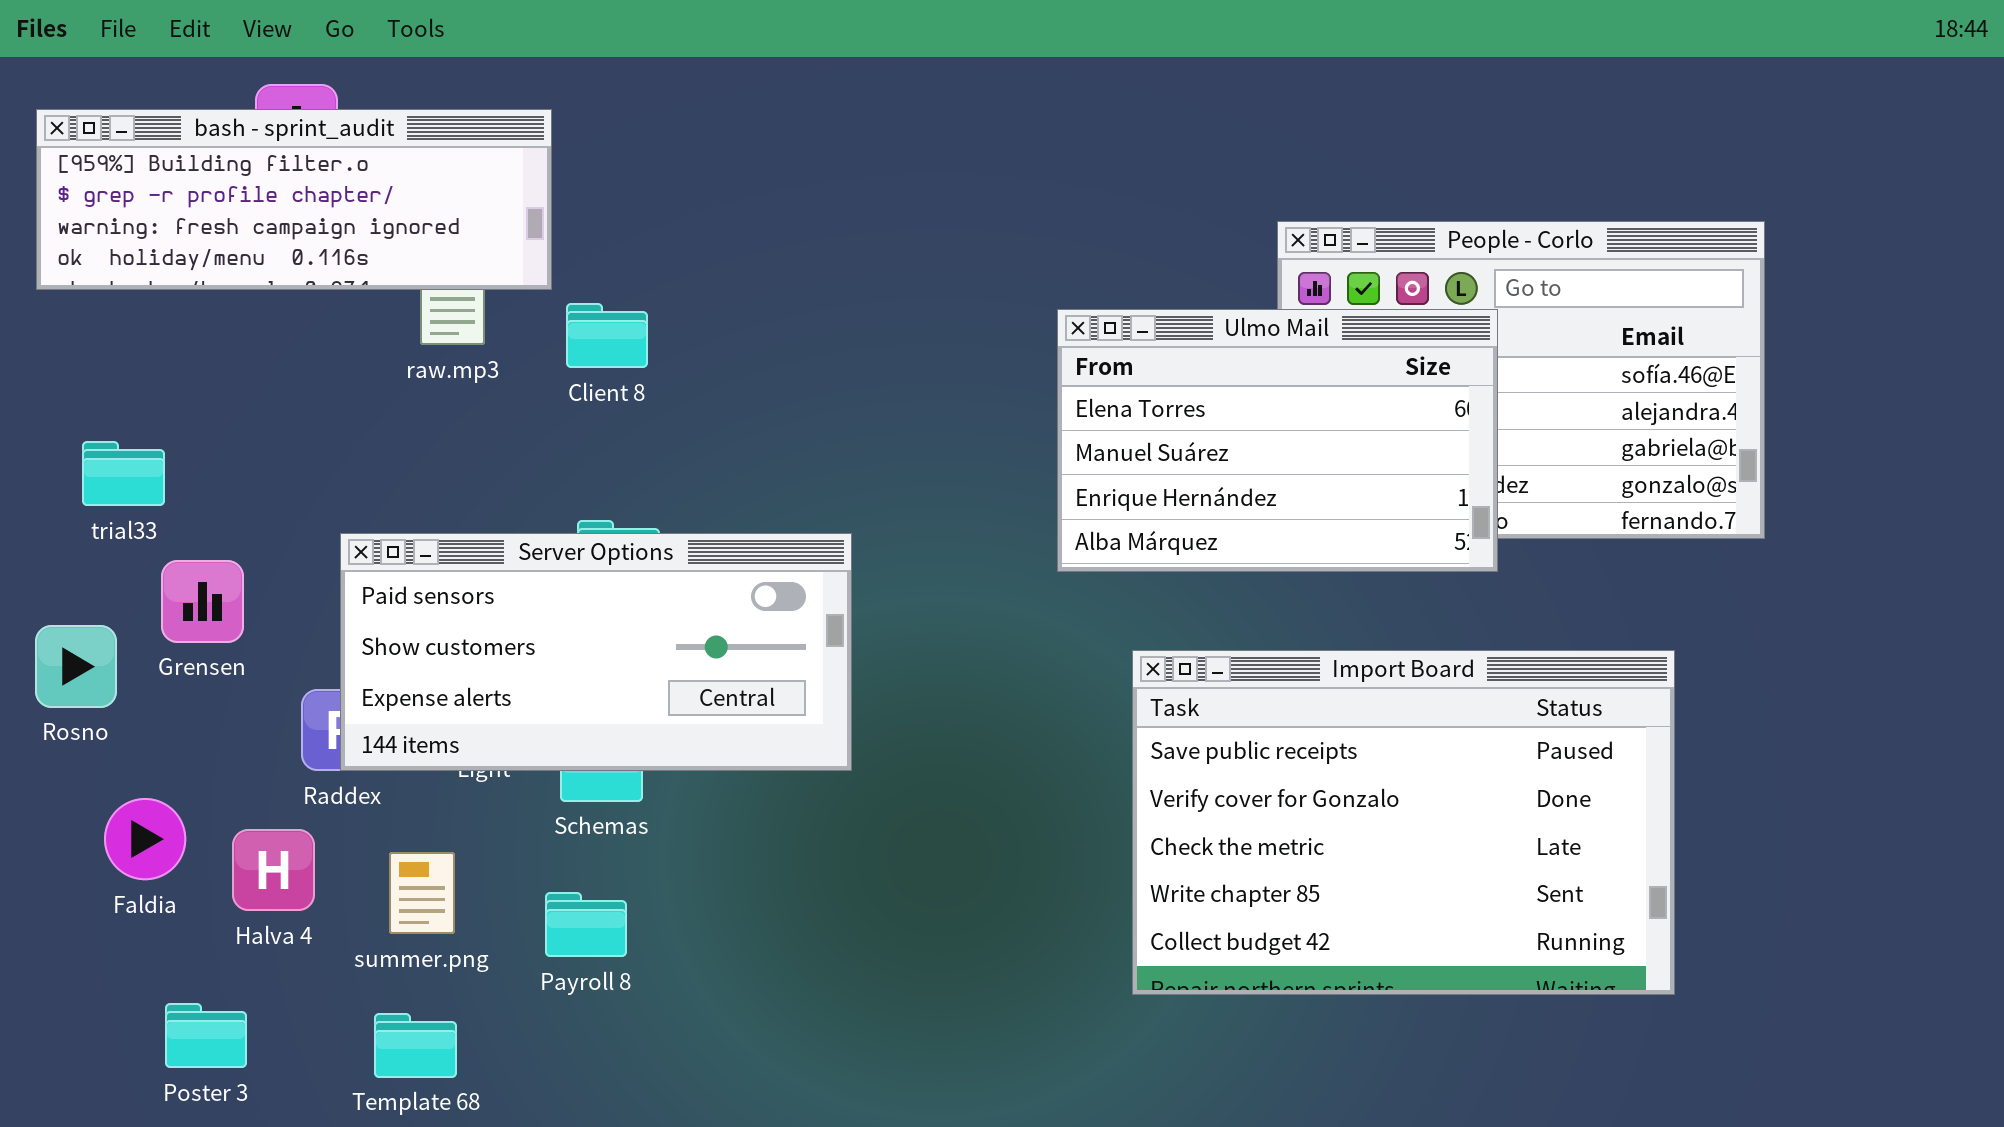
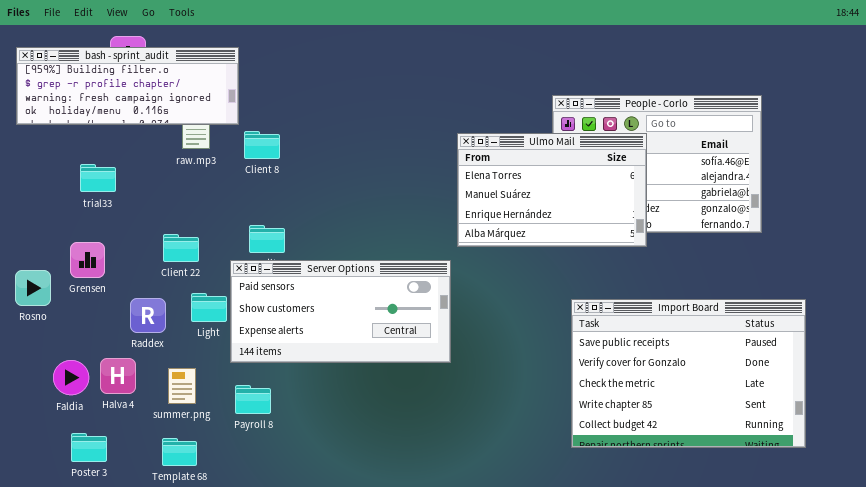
trial33: [82,441,165,506] -> [80,164,116,192], moved
Server Options: [340,533,852,771] -> [230,260,451,363], moved
Import Board: [1132,650,1675,995] -> [571,299,806,448], moved
Faldia: [104,798,186,880] -> [53,360,89,395], moved

